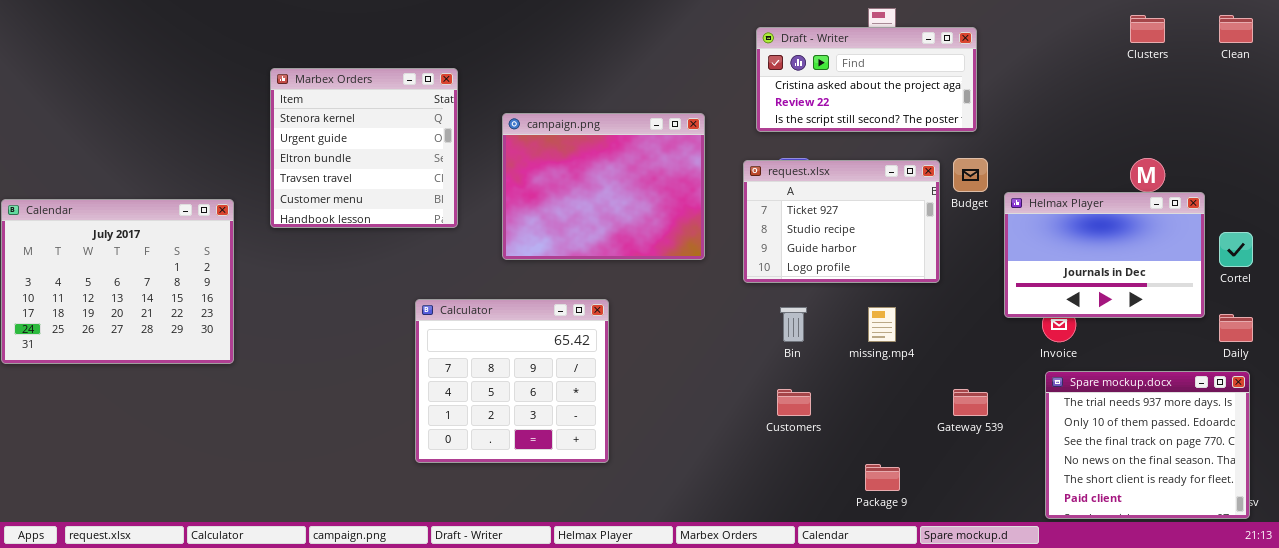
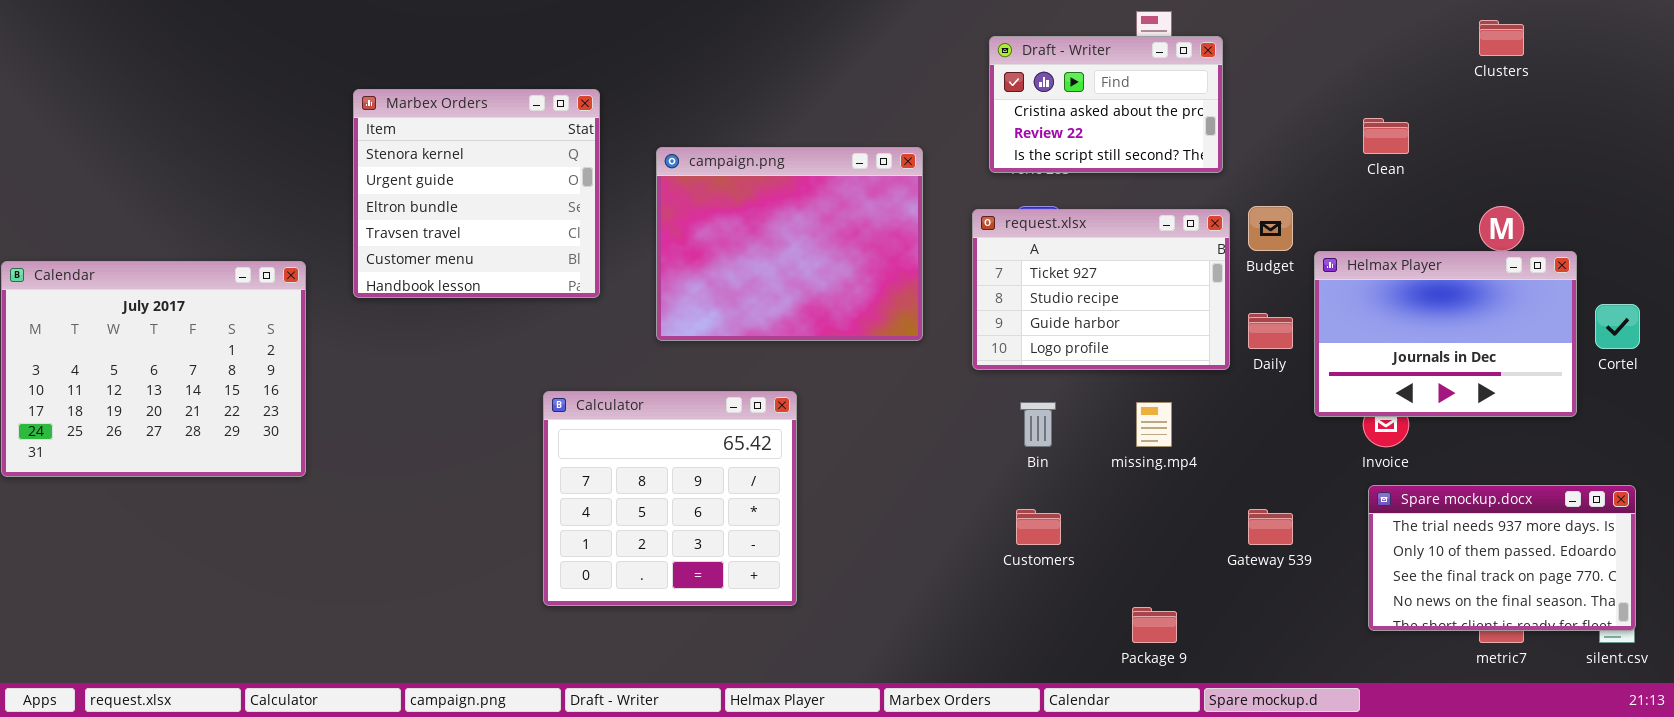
Clean: [1219,15,1253,43] -> [1363,118,1409,154], moved
Draft - Writer: [756,27,977,132] -> [989,36,1223,173], resized
Daily: [1219,314,1253,342] -> [1248,313,1293,349], moved
Spare mockup.docx: [1045,371,1250,519] -> [1368,485,1636,631], resized

